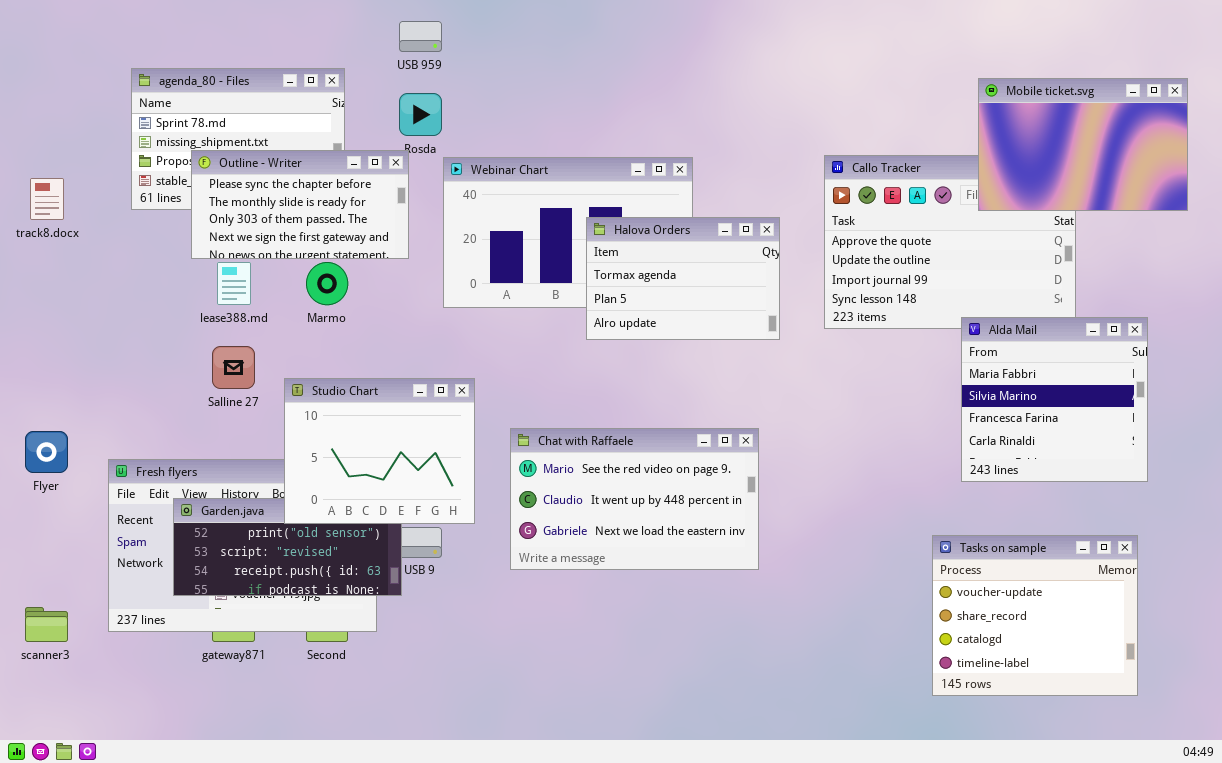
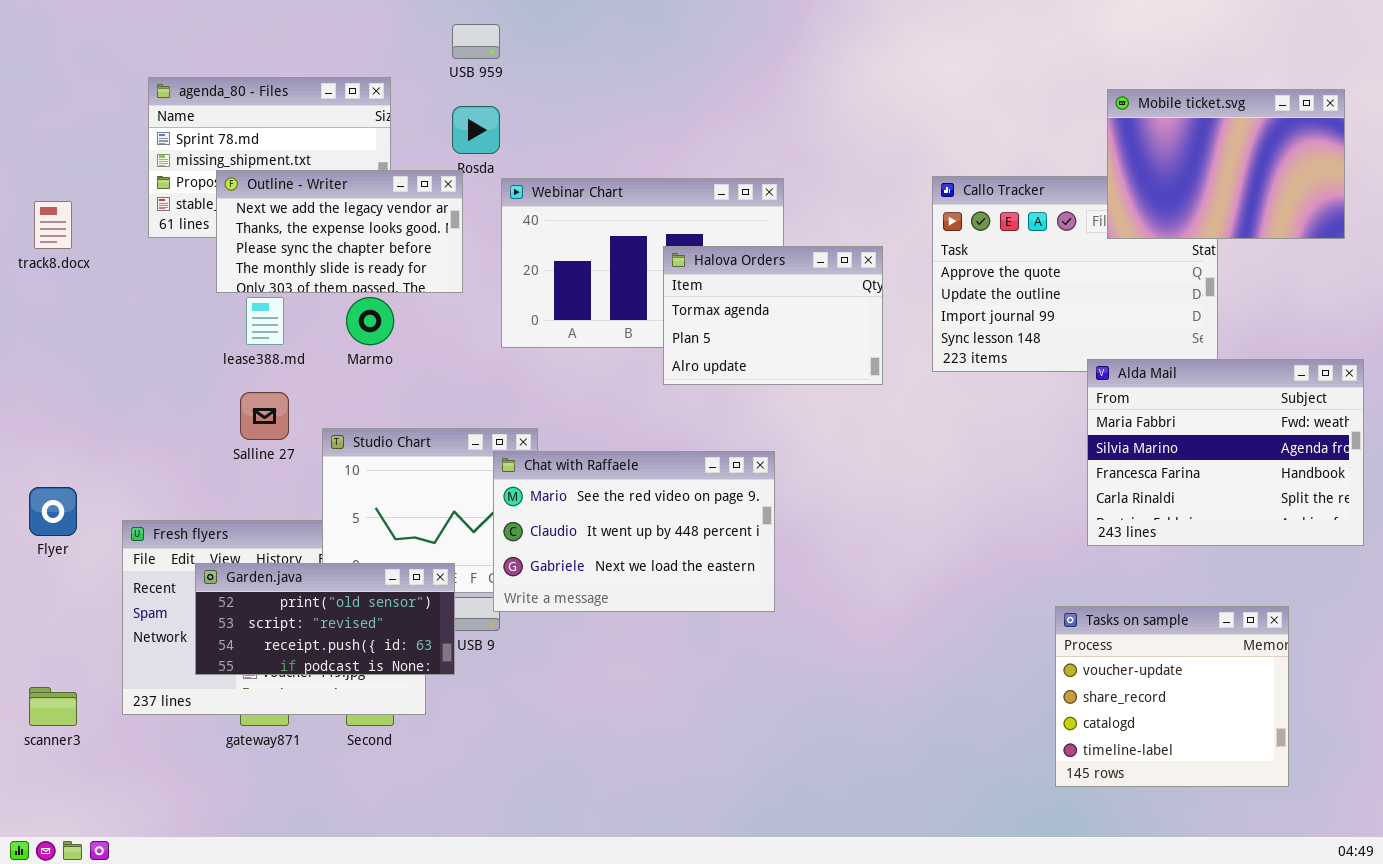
Outline - Writer: [191,150,409,259] -> [216,170,463,293], scrolled up 2 rows
Alda Mail: [961,317,1148,482] -> [1087,359,1364,546], resized
Chat with Raffaele: [510,428,759,570] -> [493,451,775,612], moved
Garden.java: [173,498,402,596] -> [195,563,455,675], raised

